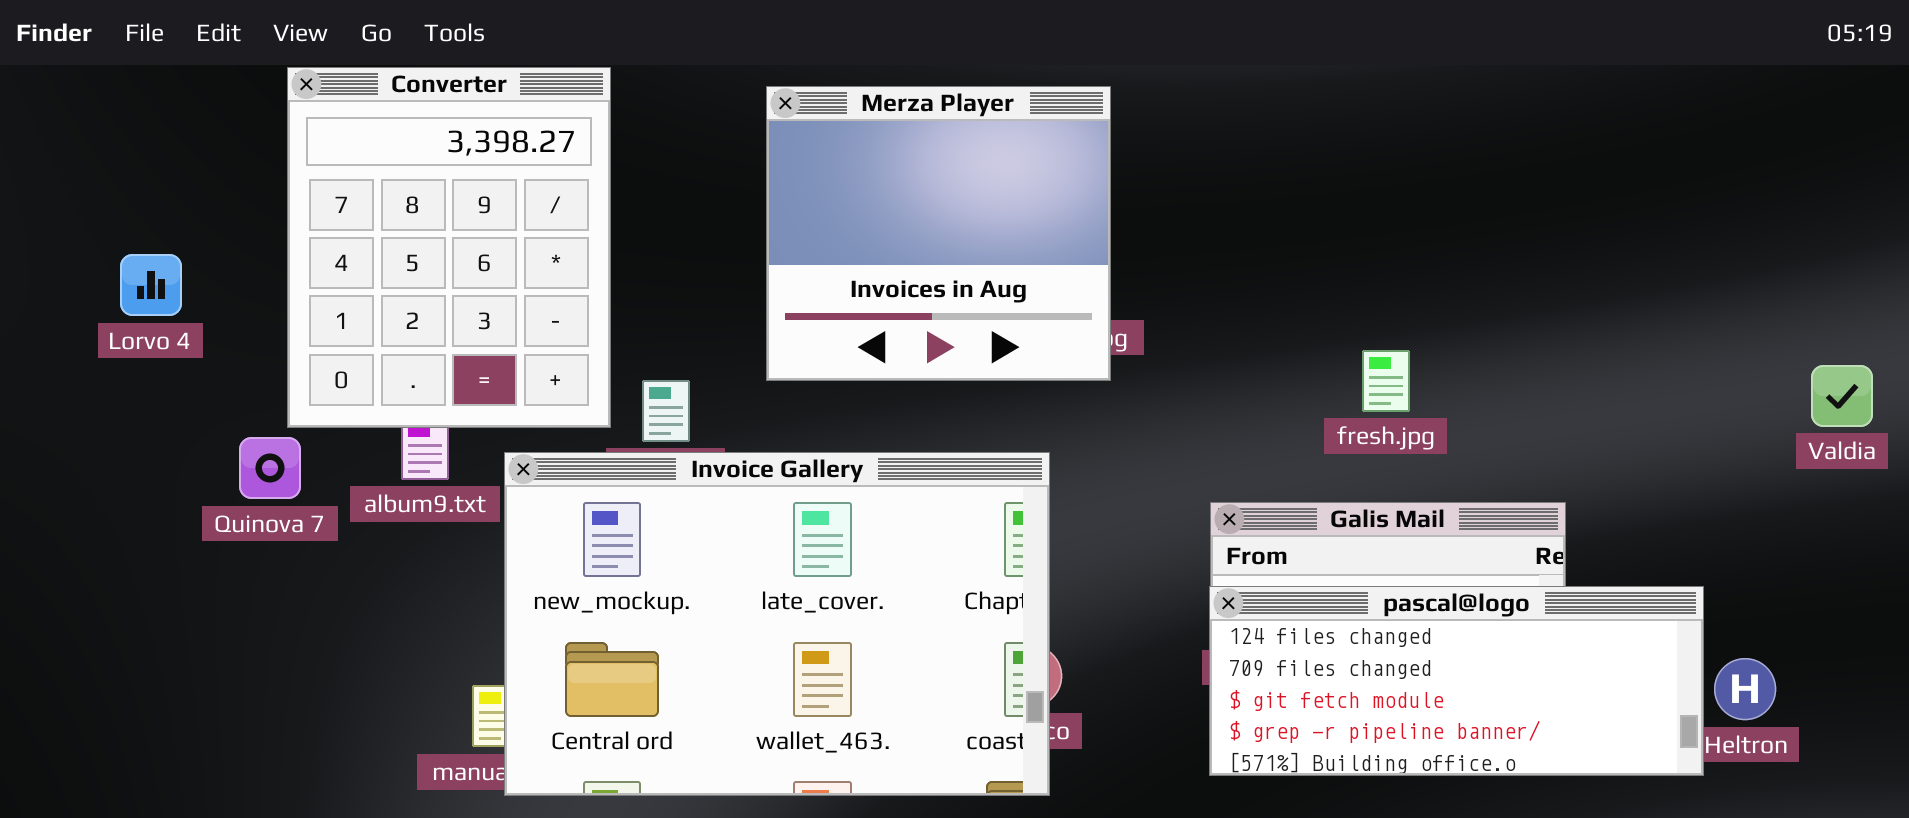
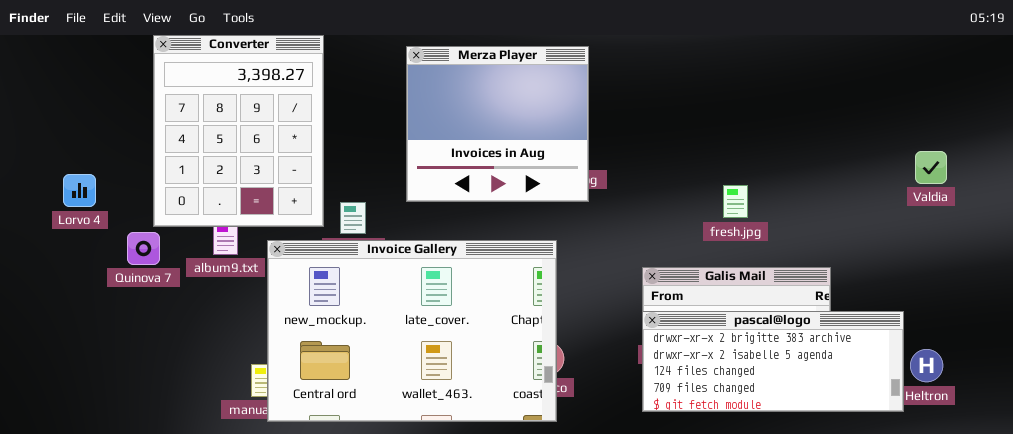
Lorvo 4: [120,254,182,316] -> [63,174,96,207], moved
Valdia: [1811,365,1873,427] -> [915,151,947,184], moved
pascal@logo: [1209,586,1704,776] -> [642,311,904,412], scrolled up 2 rows

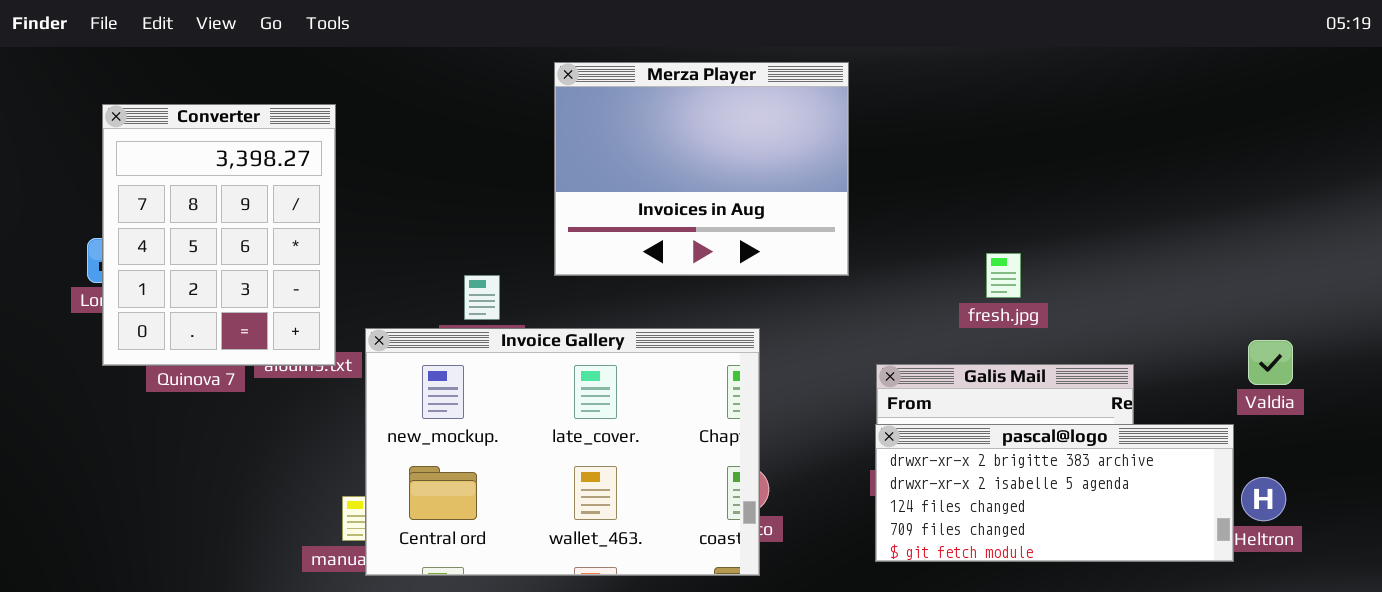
Converter: [153,35,324,227] -> [102,104,336,366], moved
Merza Player: [406,46,589,202] -> [554,62,849,276], resized
Valdia: [915,151,947,184] -> [1248,340,1293,385], moved

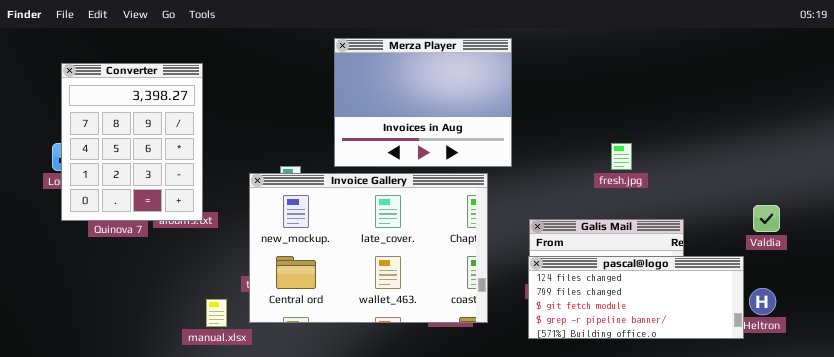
fresh.jpg: [986,253,1021,298] -> [611,143,632,170], moved
Invoice Gallery: [365,328,760,576] -> [249,173,488,323], moved
pascal@logo: [875,424,1234,562] -> [528,256,744,339], scrolled down 2 rows

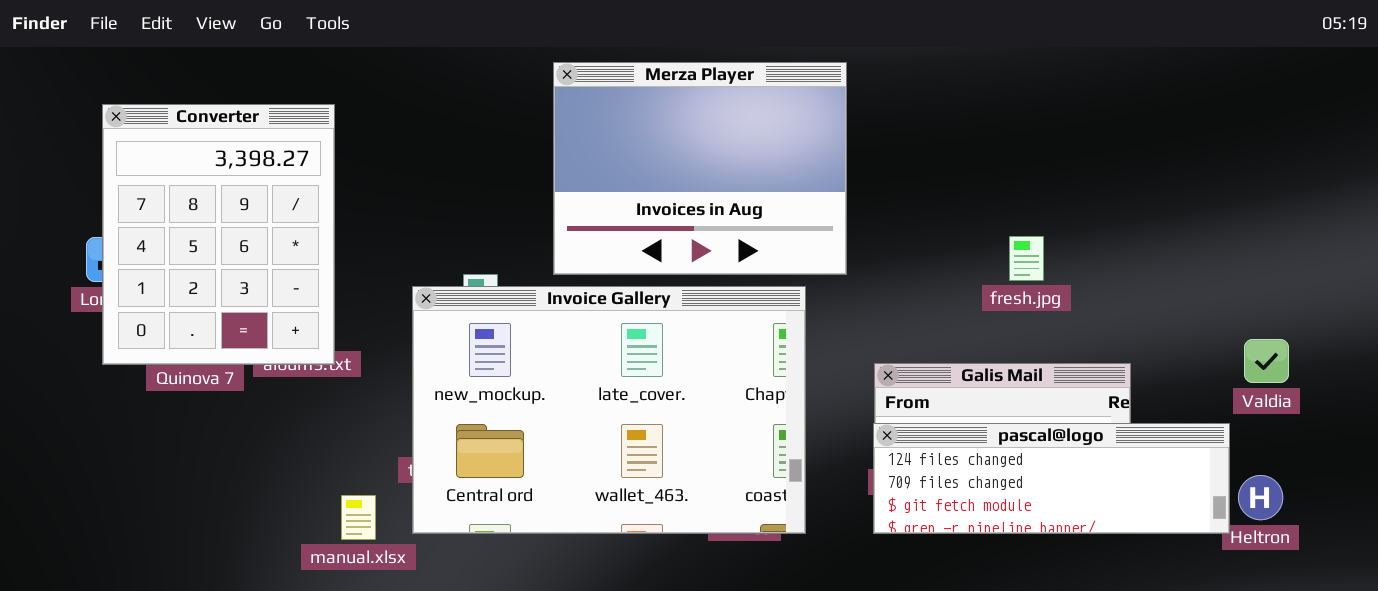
pascal@logo: [528,256,744,339] -> [873,423,1230,534], resized

